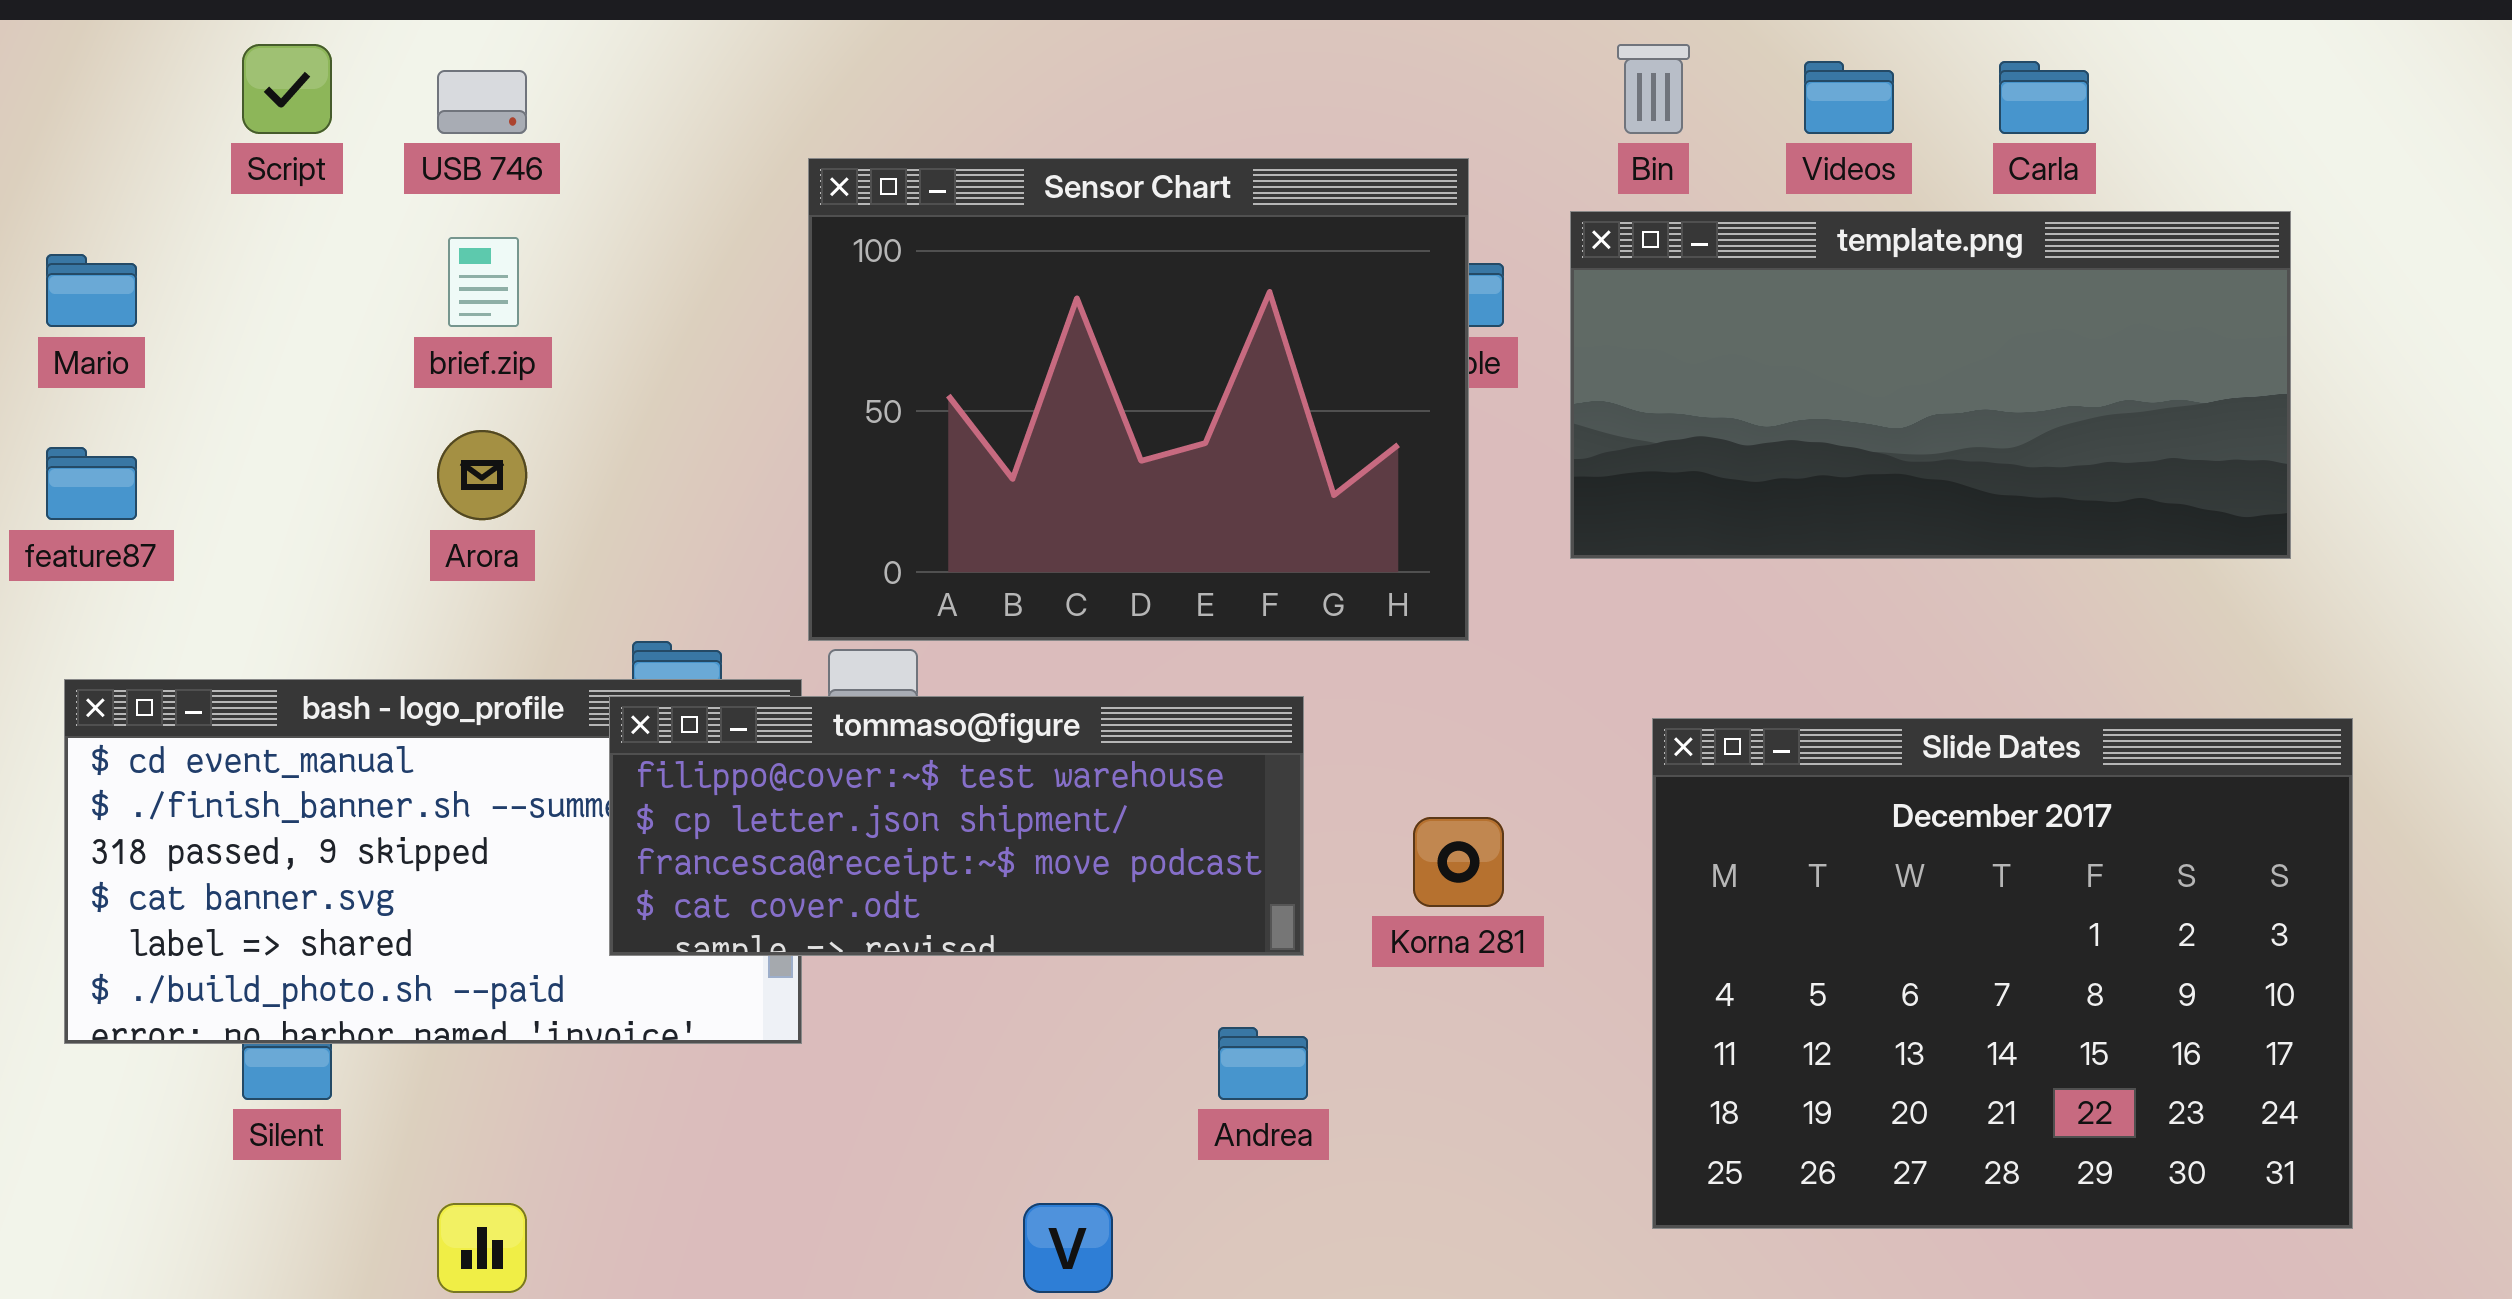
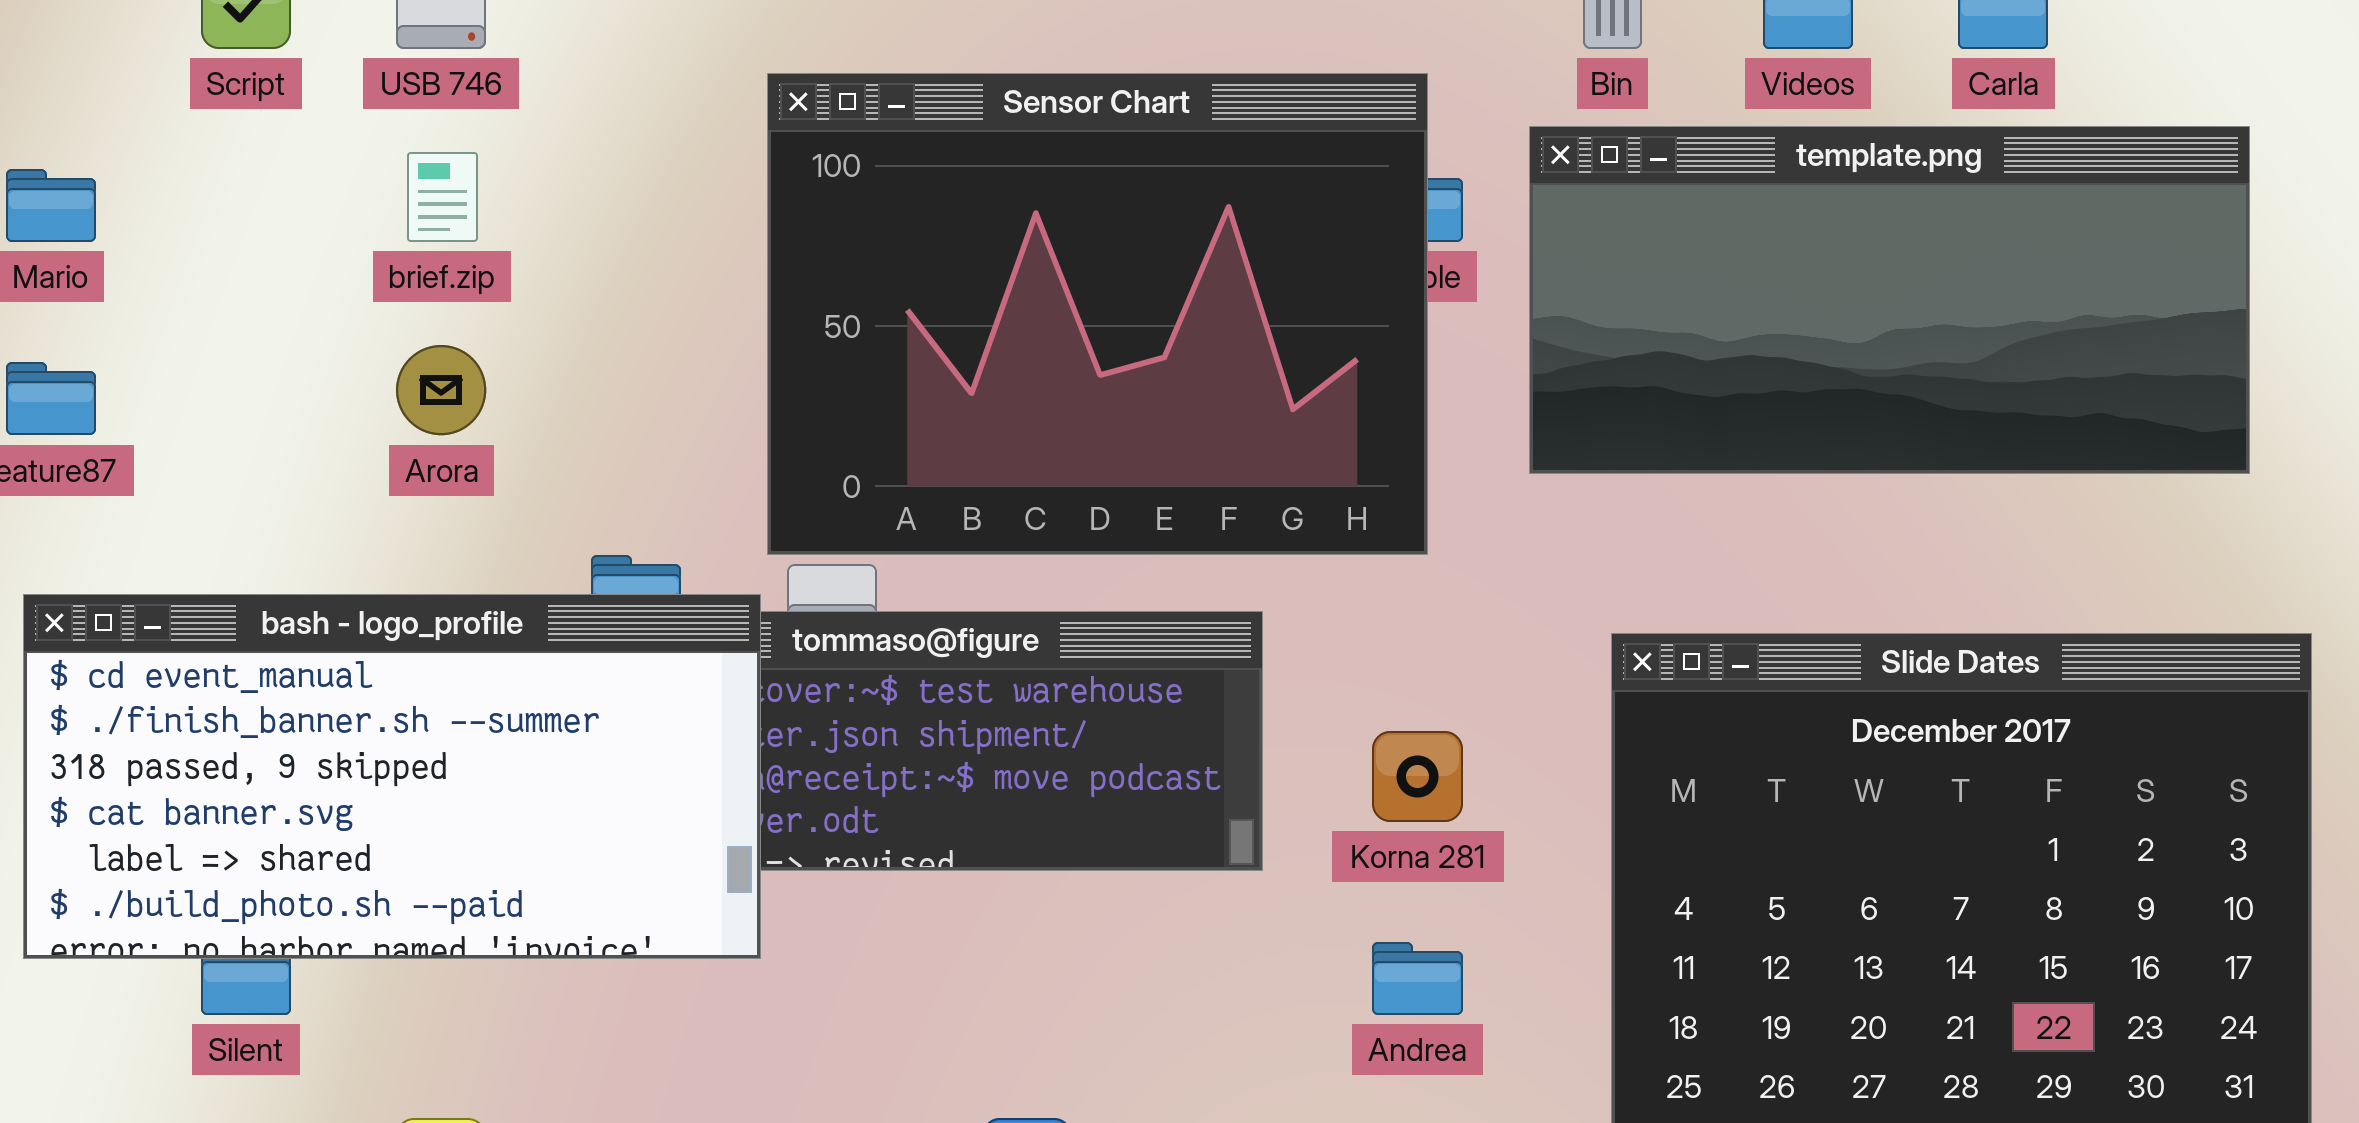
bash - logo_profile: [64,679,802,1044] -> [23,594,761,959], raised
Andrea: [1218,1027,1308,1100] -> [1372,942,1463,1015], moved

